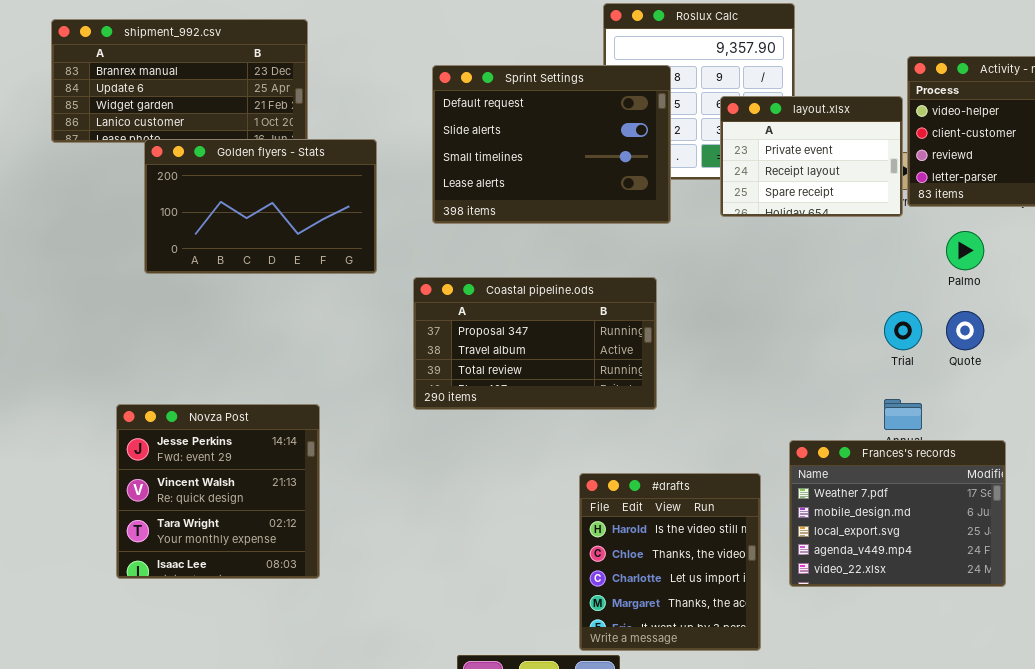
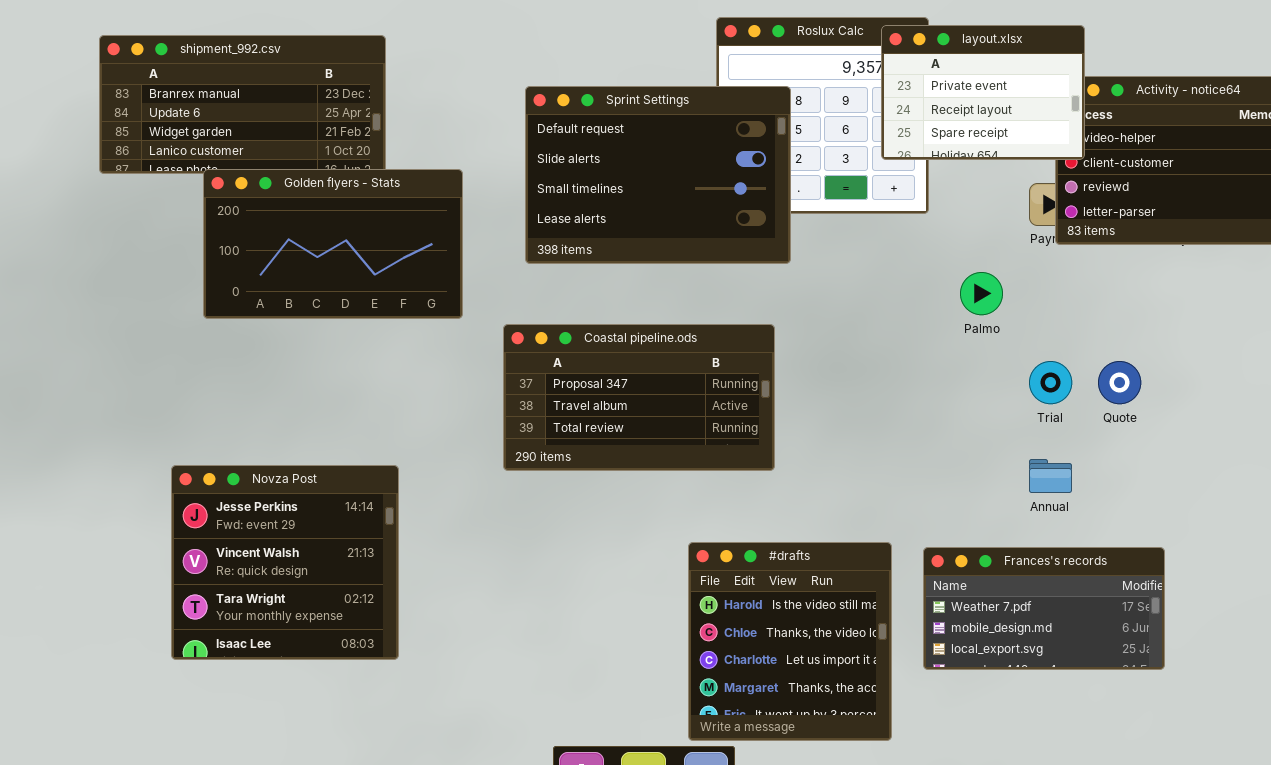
layout.xlsx: [720,96,903,217] -> [881,25,1085,160], moved
Palmo: [946,231,984,270] -> [960,272,1003,315], moved
Frances's records: [789,440,1006,587] -> [923,547,1165,670], resized

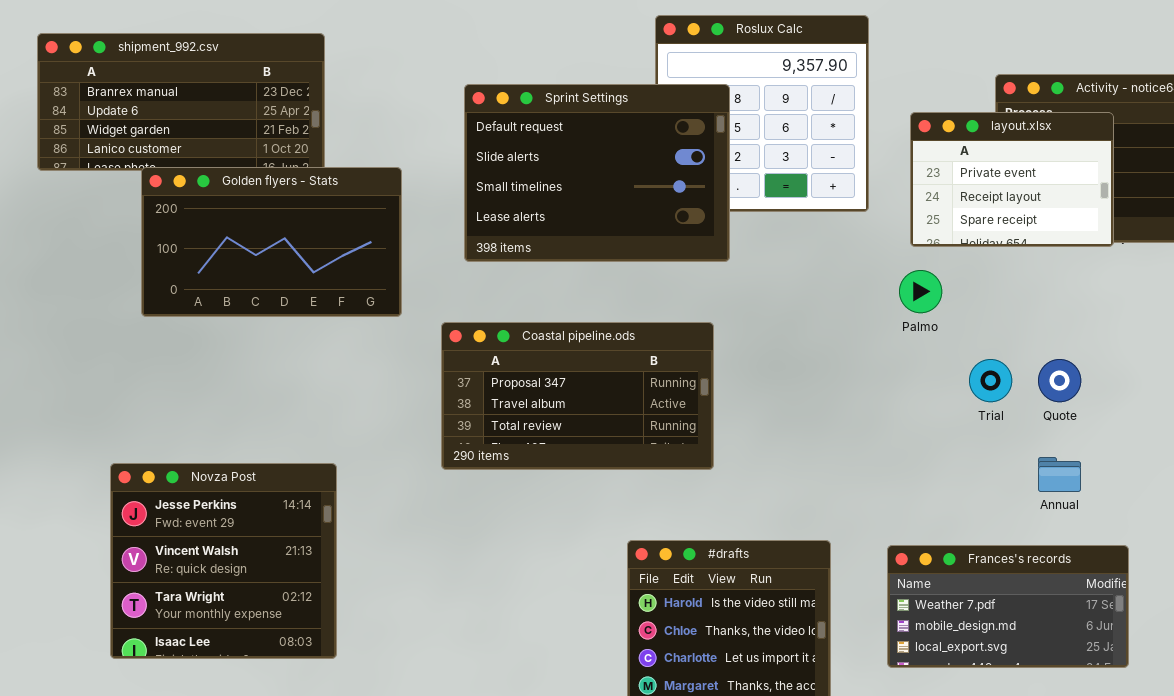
layout.xlsx: [881,25,1085,160] -> [910,112,1114,247], moved
Annual: [1029,459,1072,493] -> [1038,457,1081,492], moved
Frances's records: [923,547,1165,670] -> [887,545,1129,668], moved

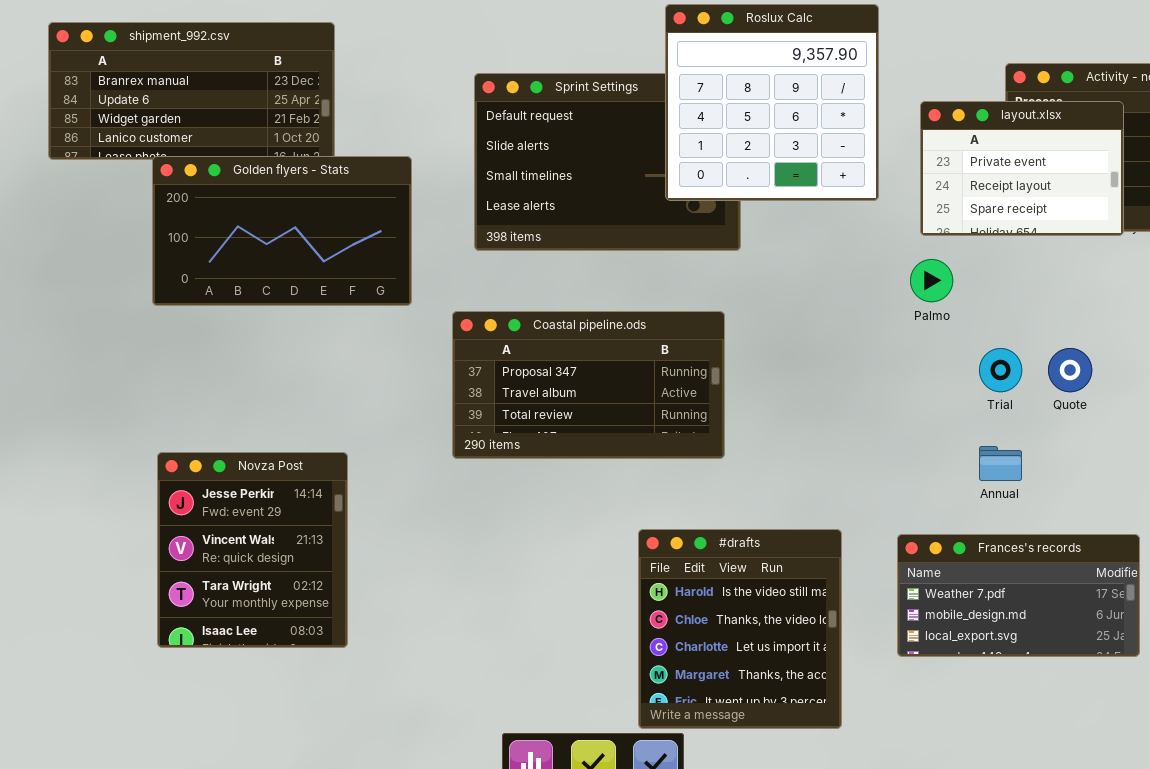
Roslux Calc: [655,15,869,212] -> [665,4,879,201], raised
Annual: [1038,457,1081,492] -> [979,446,1022,481], moved
Novza Post: [110,463,337,659] -> [157,452,348,648], resized

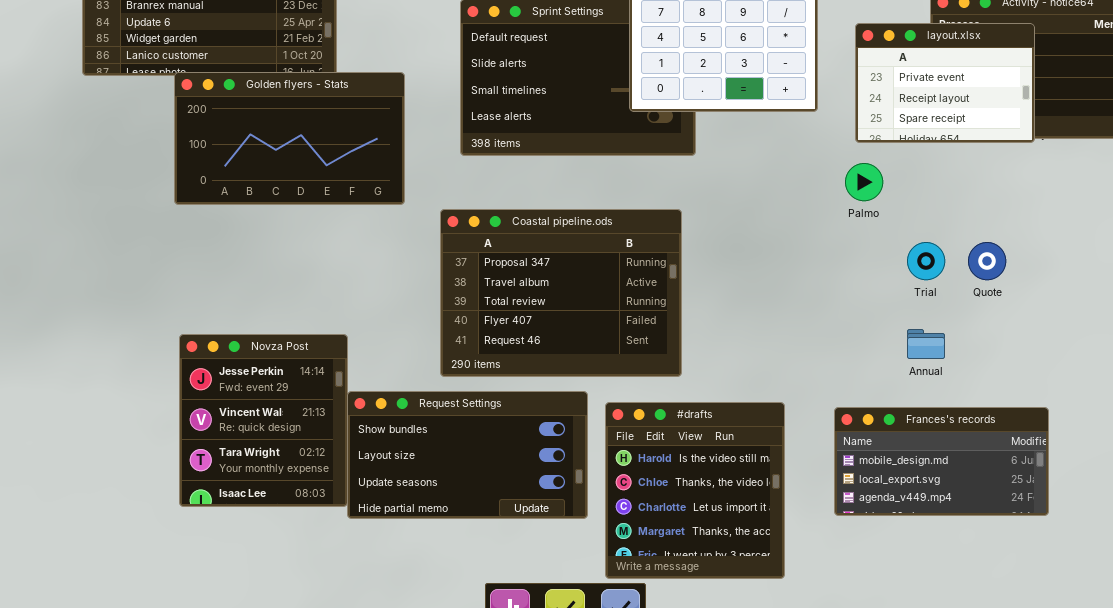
Coastal pipeline.ods: [452,311,725,459] -> [440,209,682,377], resized
Request Settings: none -> [347,391,588,519], opened
Frances's records: [897,534,1140,657] -> [834,407,1049,516], scrolled down 1 row

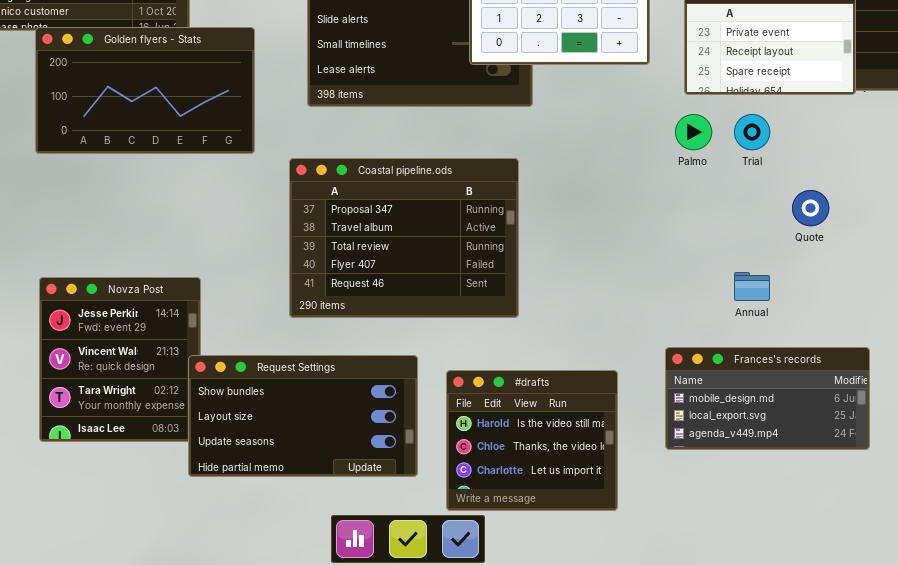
Trial: [907,242,945,280] -> [734,114,770,150], moved
Request Settings: [347,391,588,519] -> [188,355,418,477], moved
#drafts: [605,402,785,579] -> [446,370,618,511], resized

